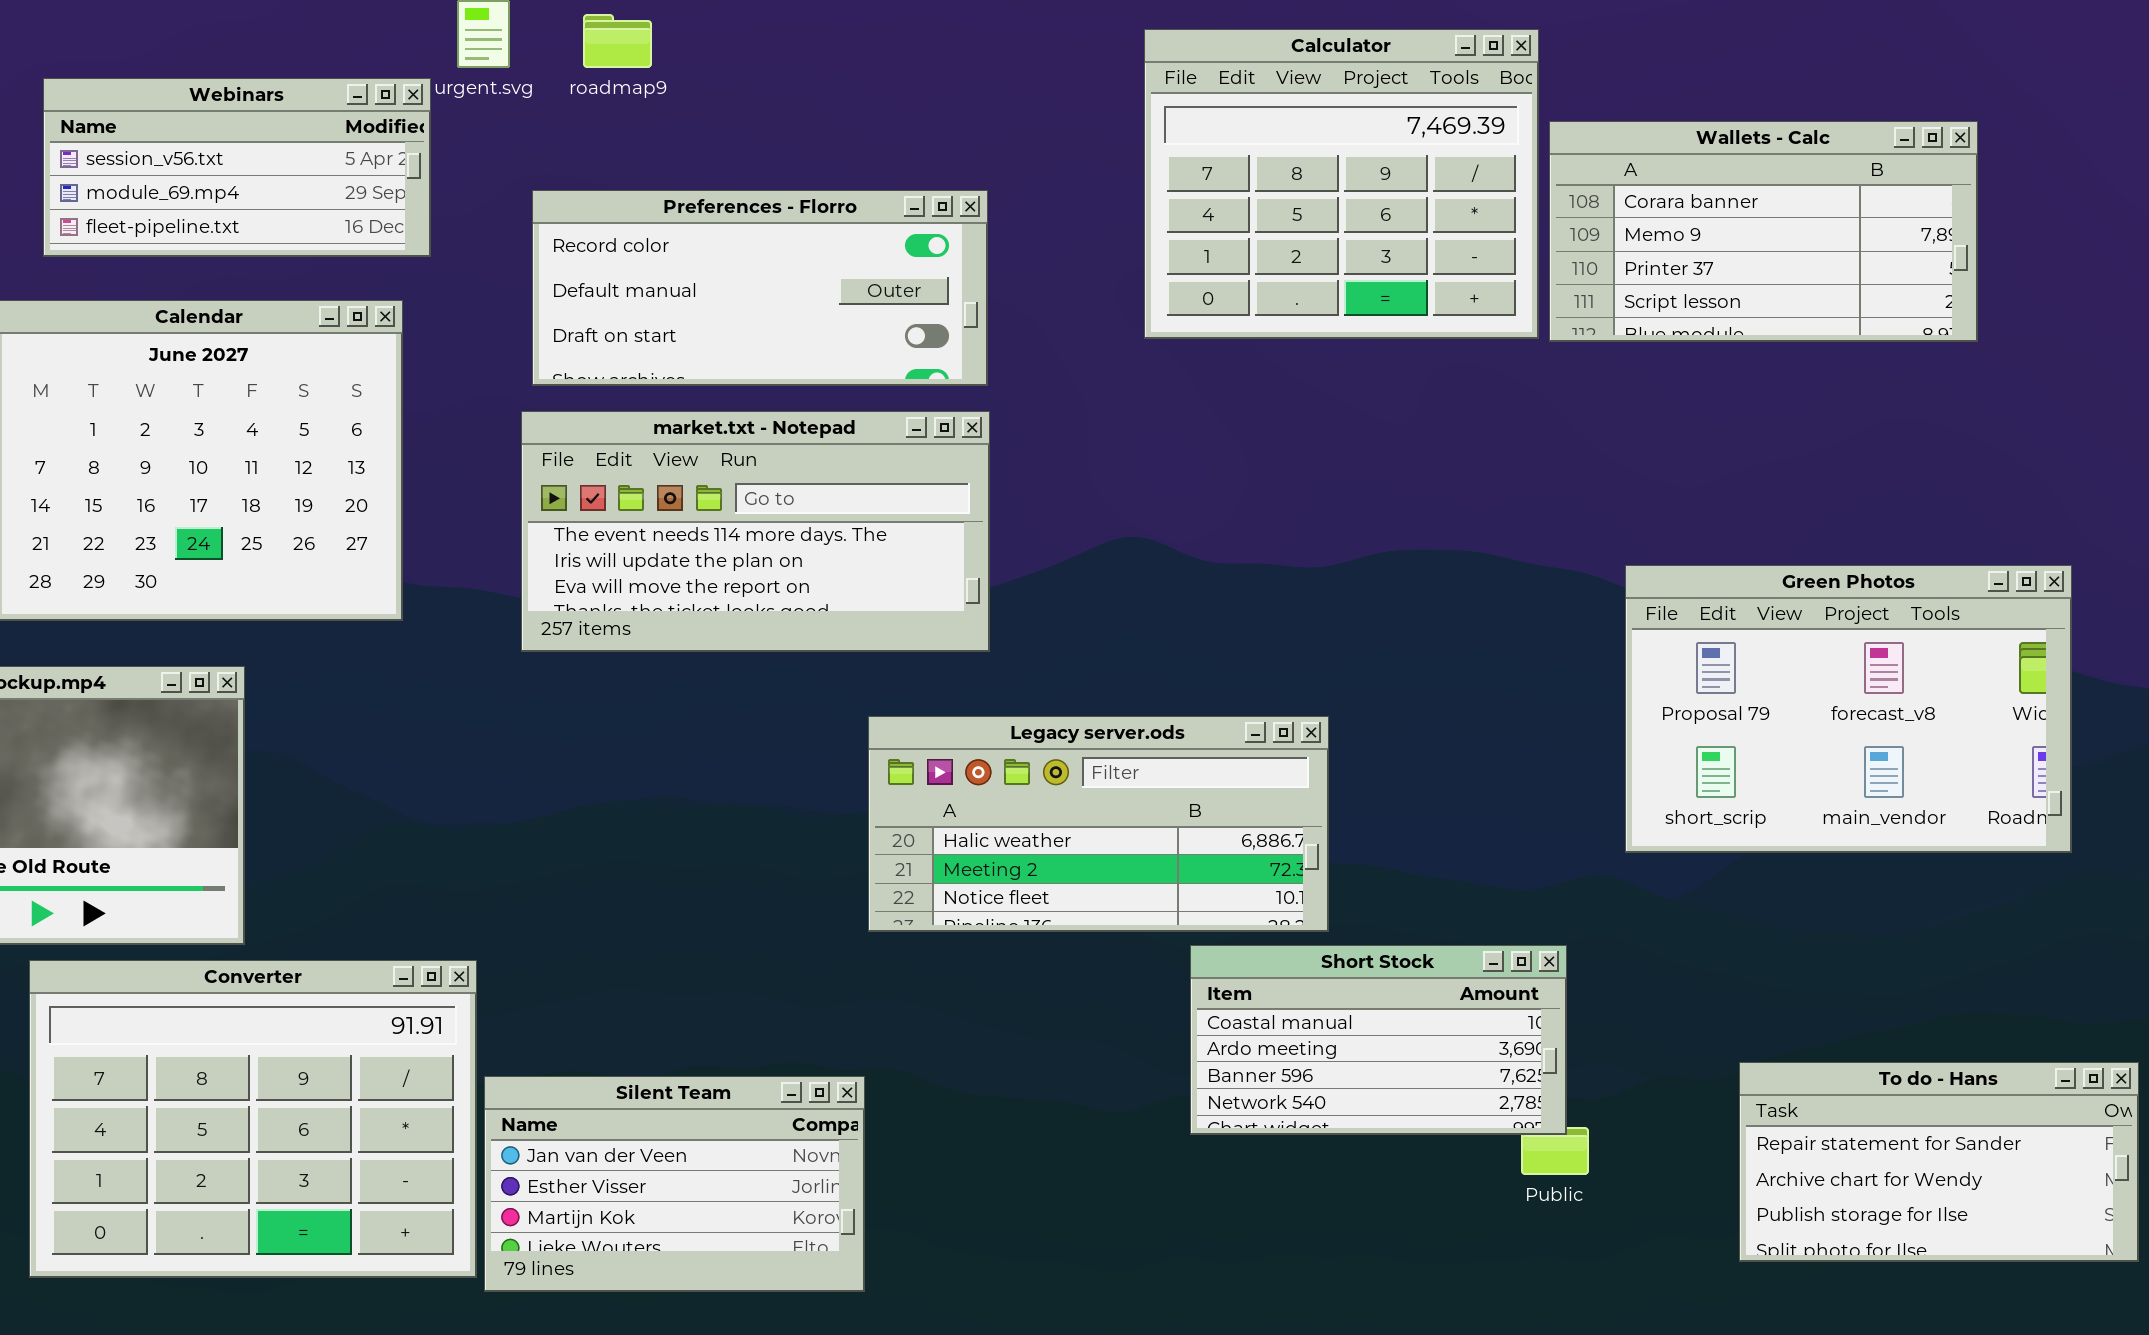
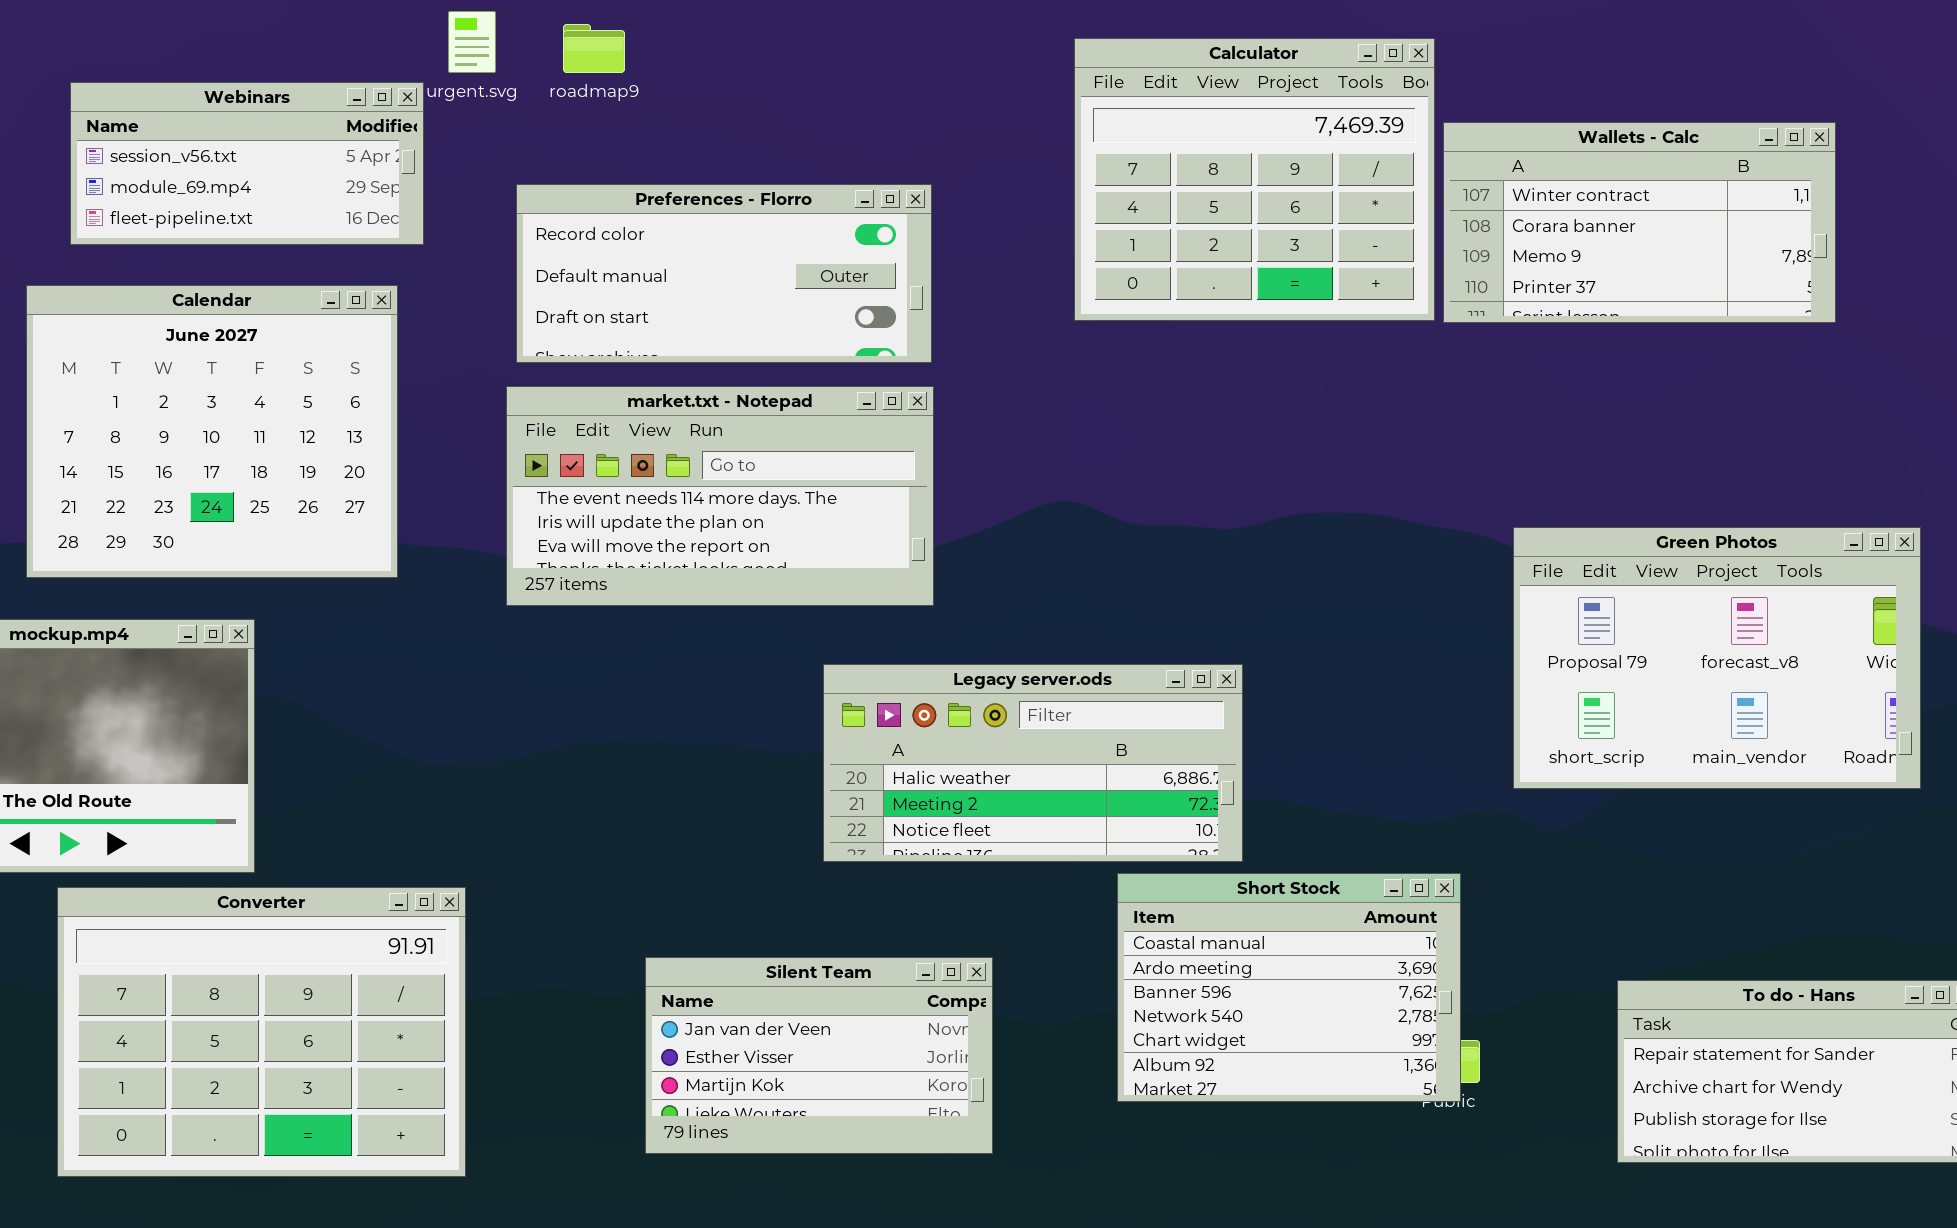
Wallets - Calc: [1549,121,1978,342] -> [1443,122,1836,323], scrolled up 1 row
Short Stock: [1190,945,1567,1135] -> [1117,873,1461,1102], resized
Silent Team: [484,1076,865,1292] -> [645,957,993,1154], moved

